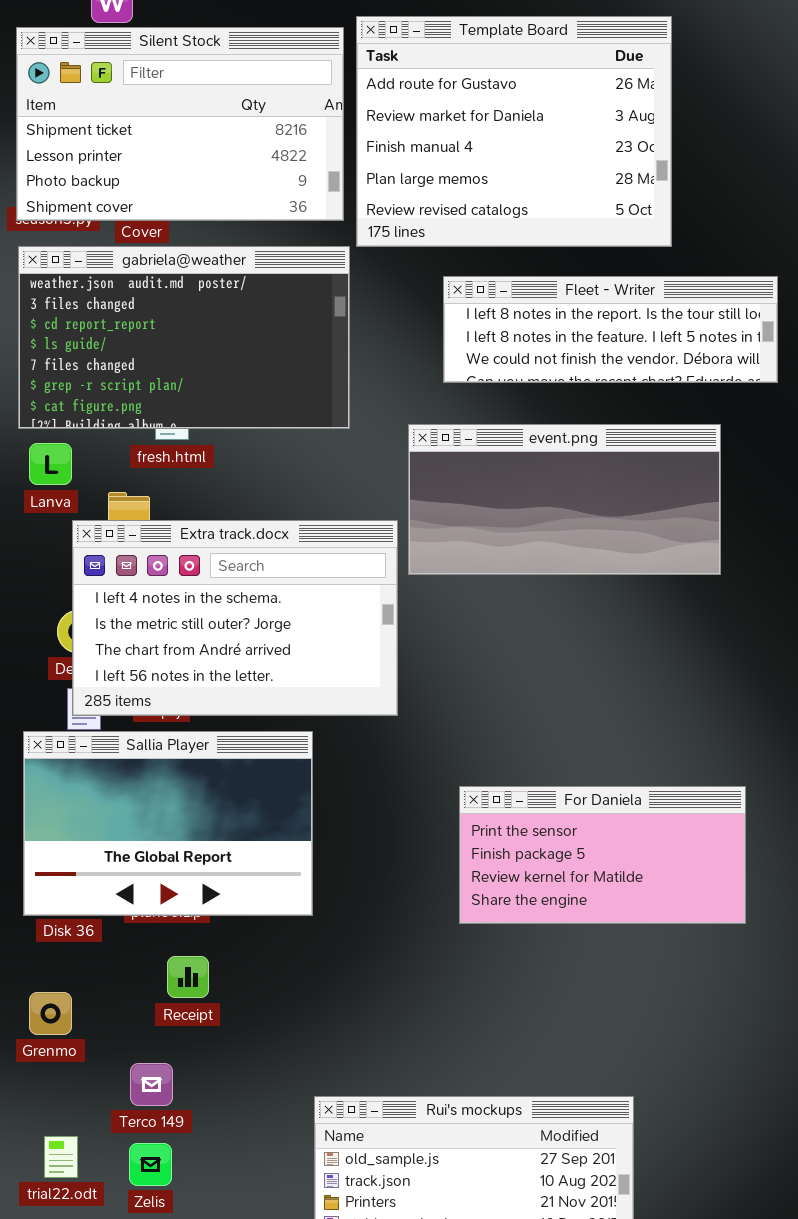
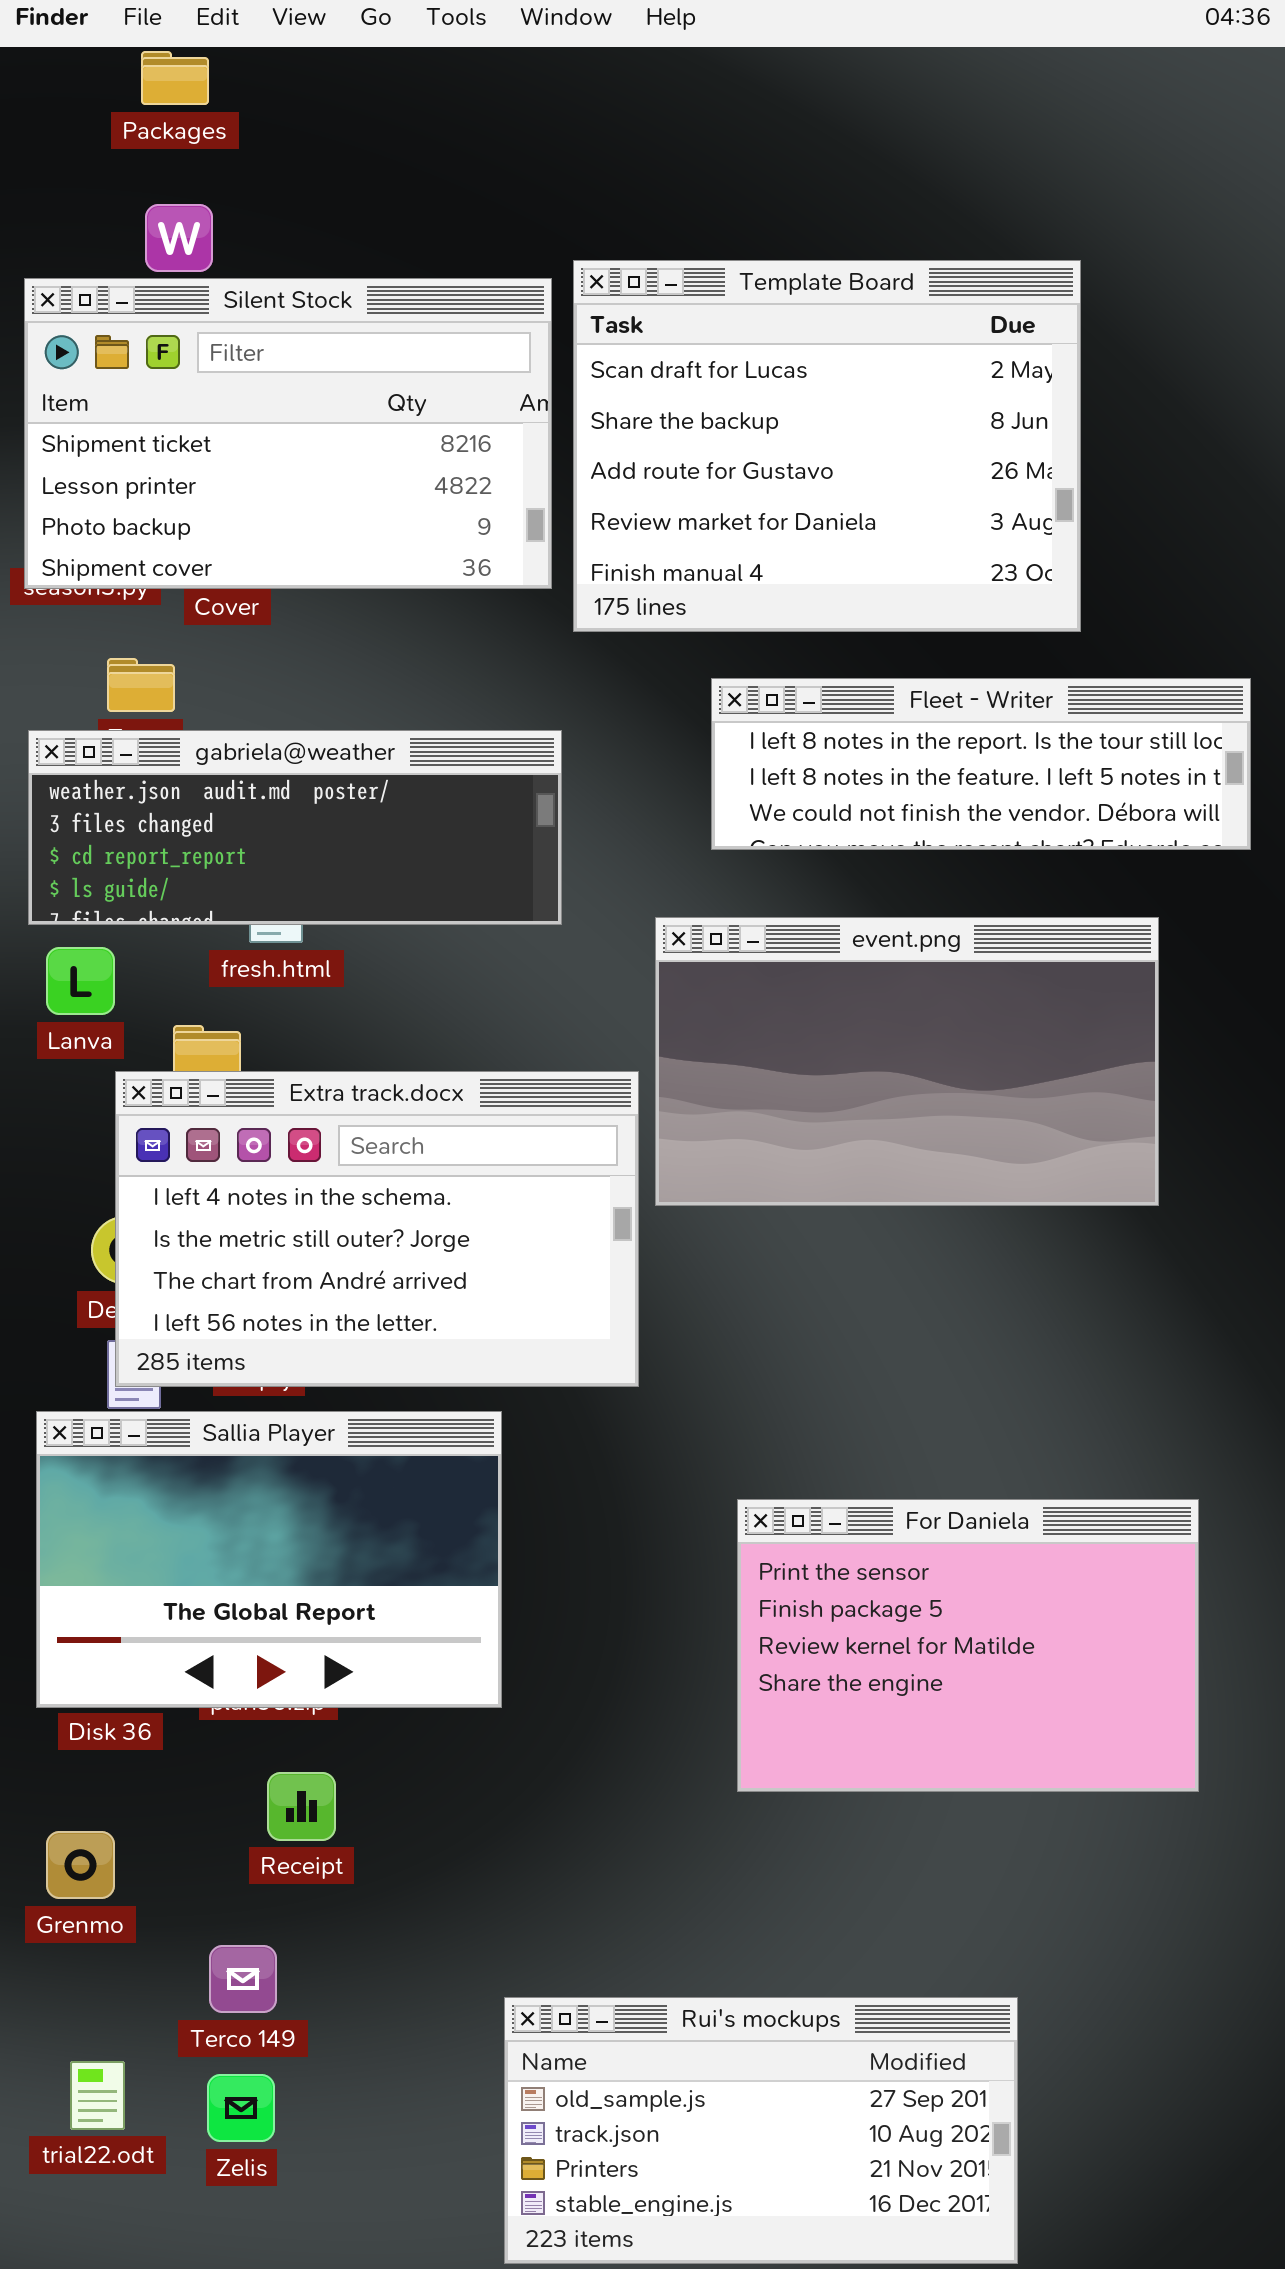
Template Board: [356,16,672,247] -> [573,260,1081,632], scrolled up 2 rows
gabriela@weather: [18,246,350,429] -> [28,730,562,925], resized
event.png: [408,424,721,575] -> [655,917,1159,1206], resized
For Daniela: [459,786,746,924] -> [737,1499,1199,1792], resized

